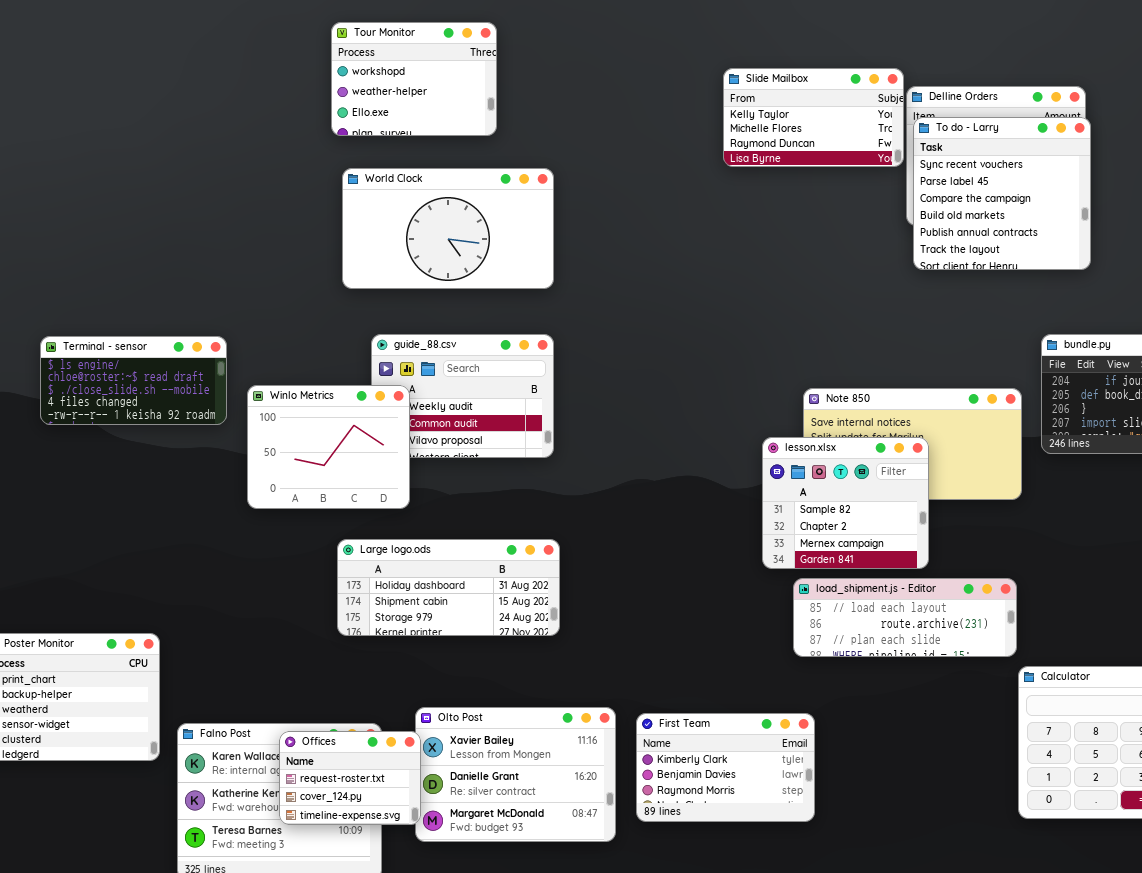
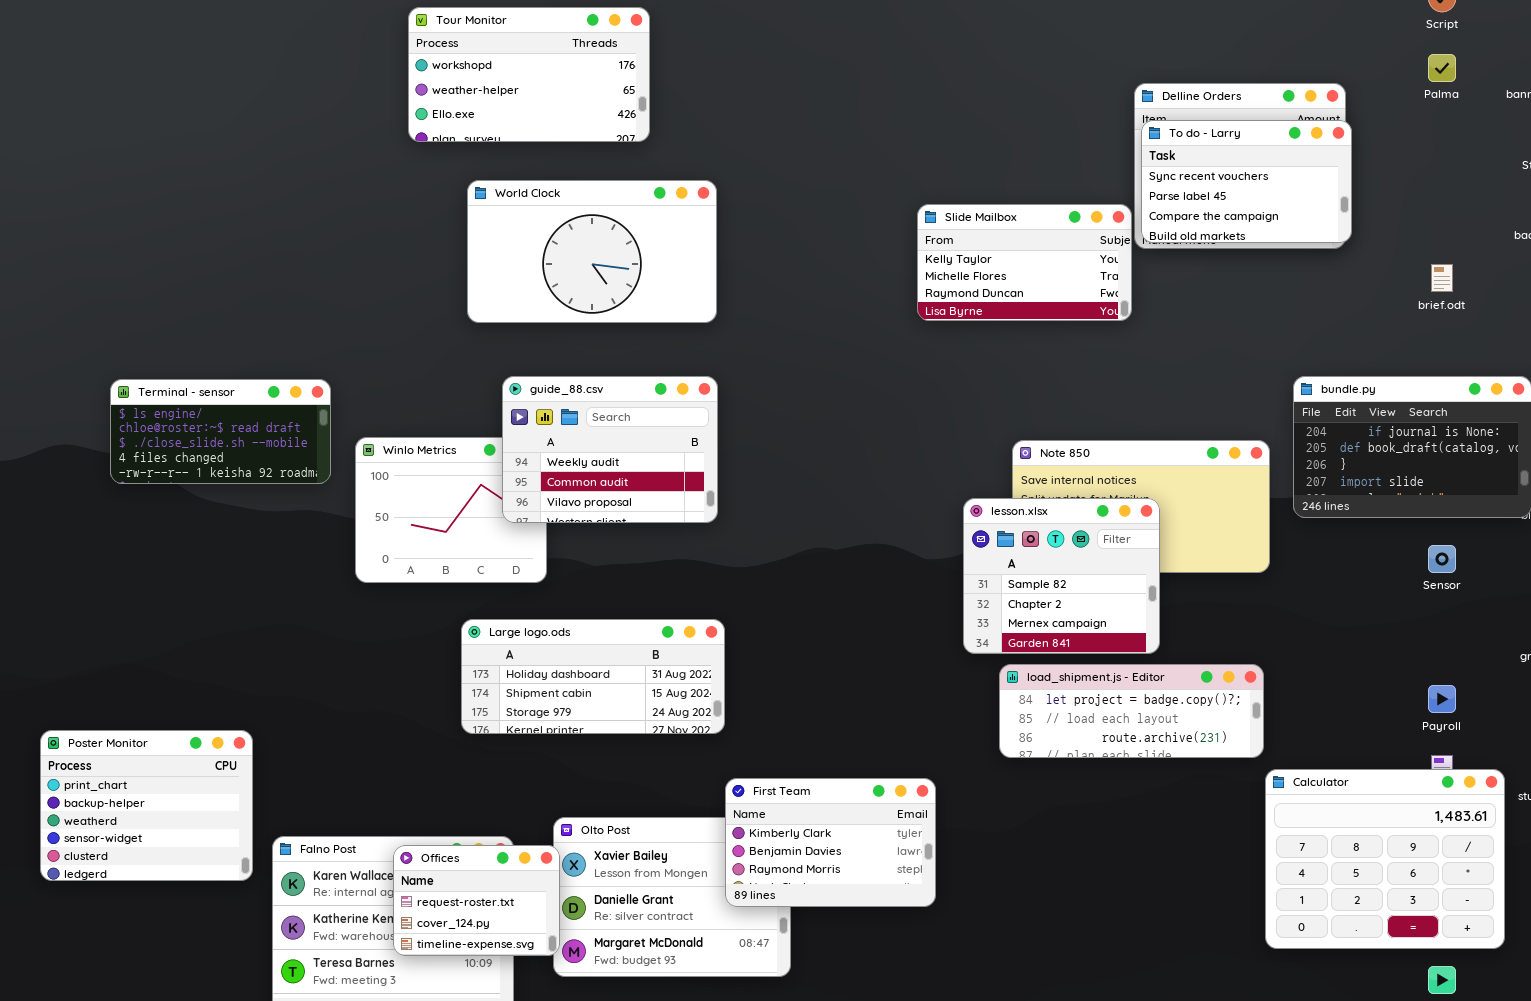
Tour Monitor: [331,22,497,136] -> [408,7,650,142], resized
Slide Mailbox: [723,68,904,167] -> [917,204,1132,321], moved
To do - Larry: [913,117,1091,270] -> [1141,120,1352,243], resized
guide_88.csv: [371,334,554,458] -> [502,376,718,523], raised
load_shipment.js - Editor: [793,578,1017,657] -> [999,664,1264,758], scrolled up 1 row
First Team: [636,713,815,822] -> [725,778,936,907], moved

